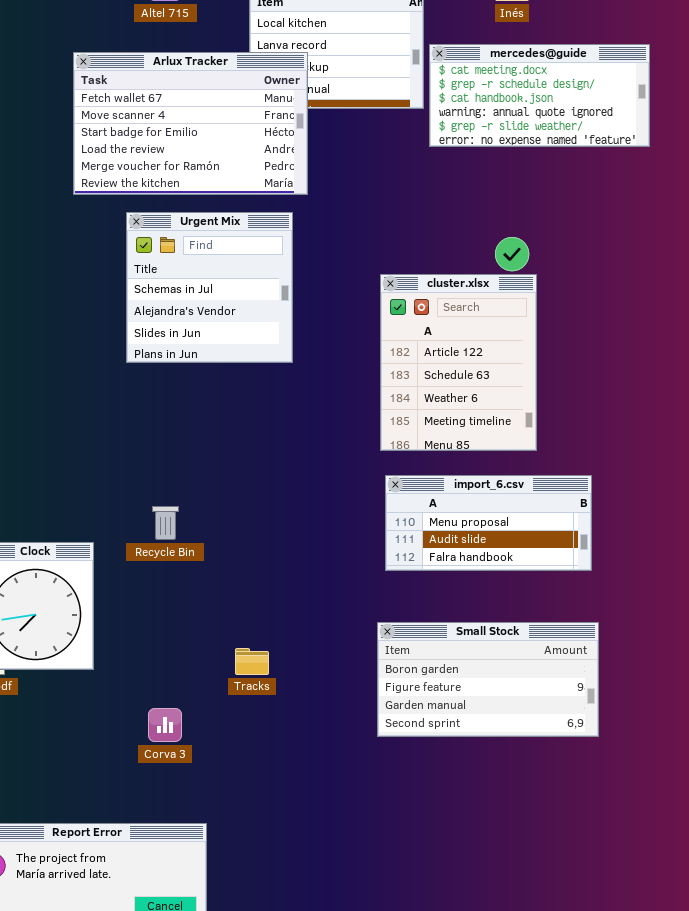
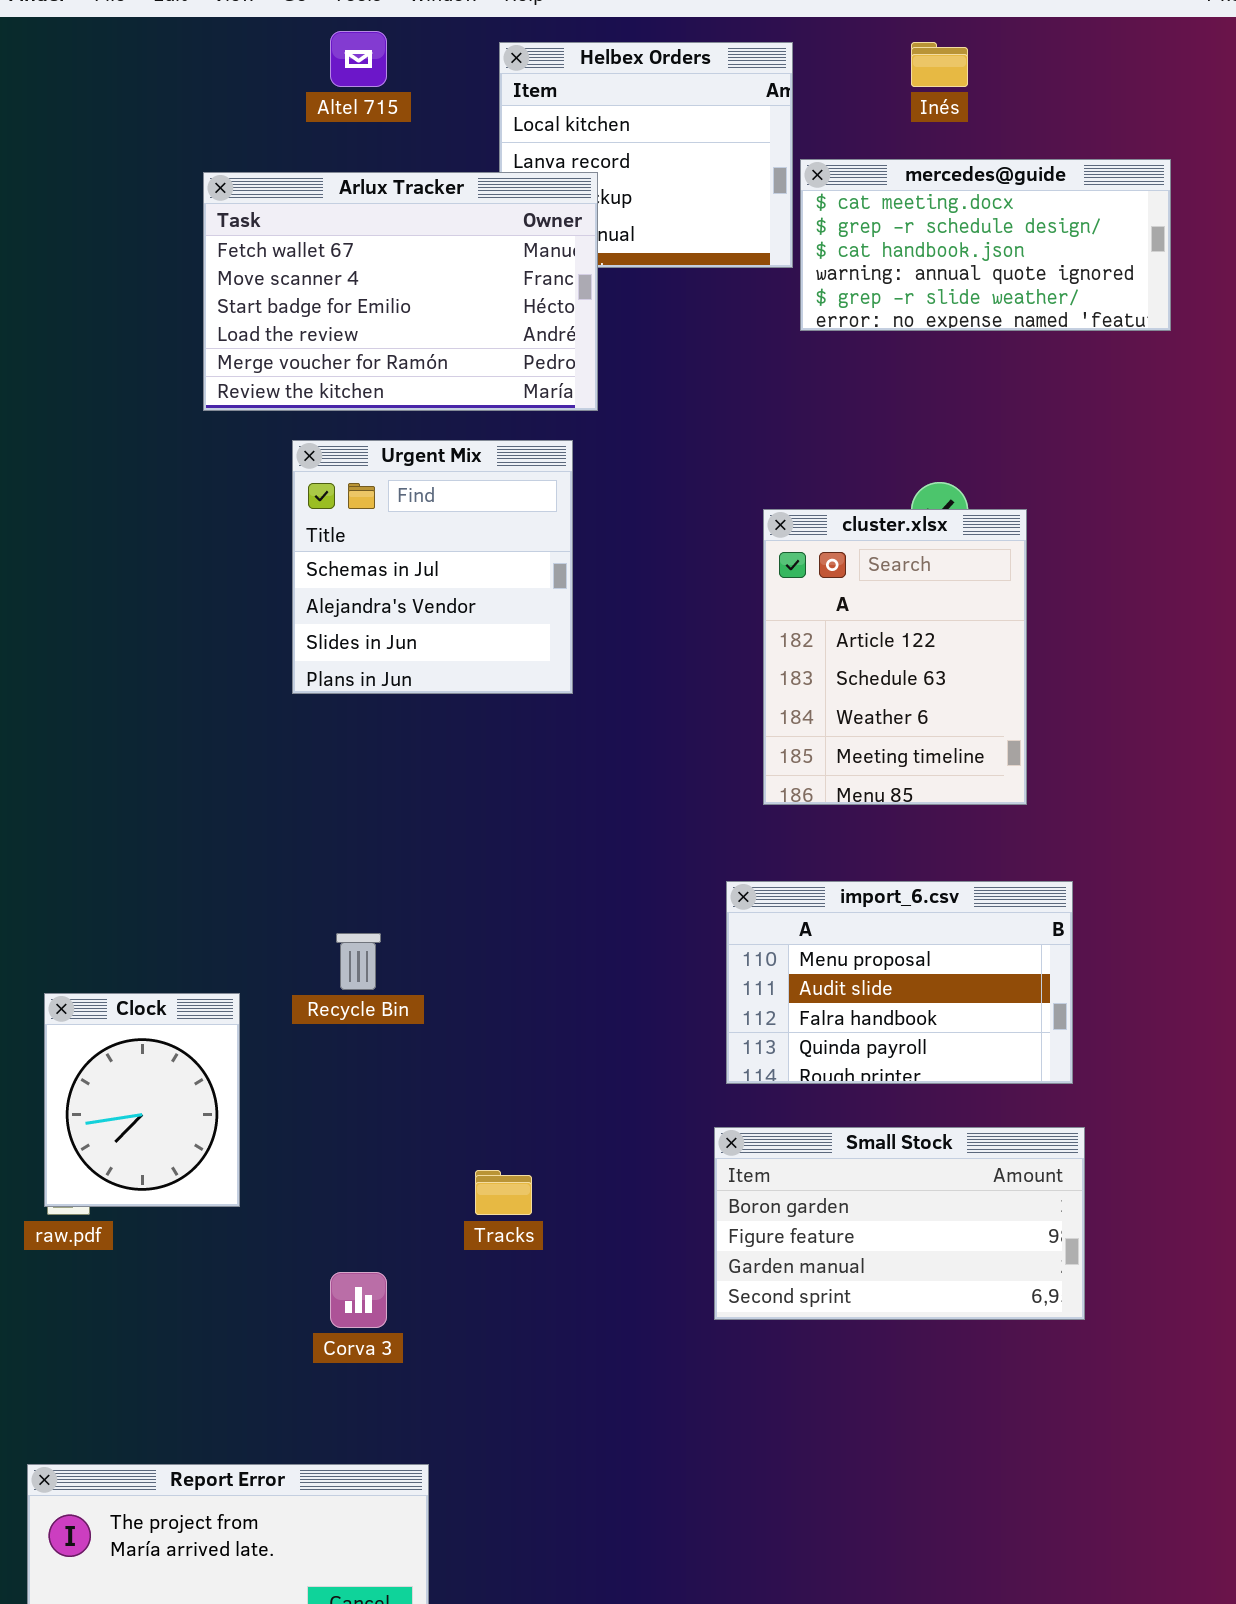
cluster.xlsx: [380,274,537,451] -> [763,509,1027,805], moved
import_6.csv: [385,475,592,571] -> [726,881,1073,1084], resized

